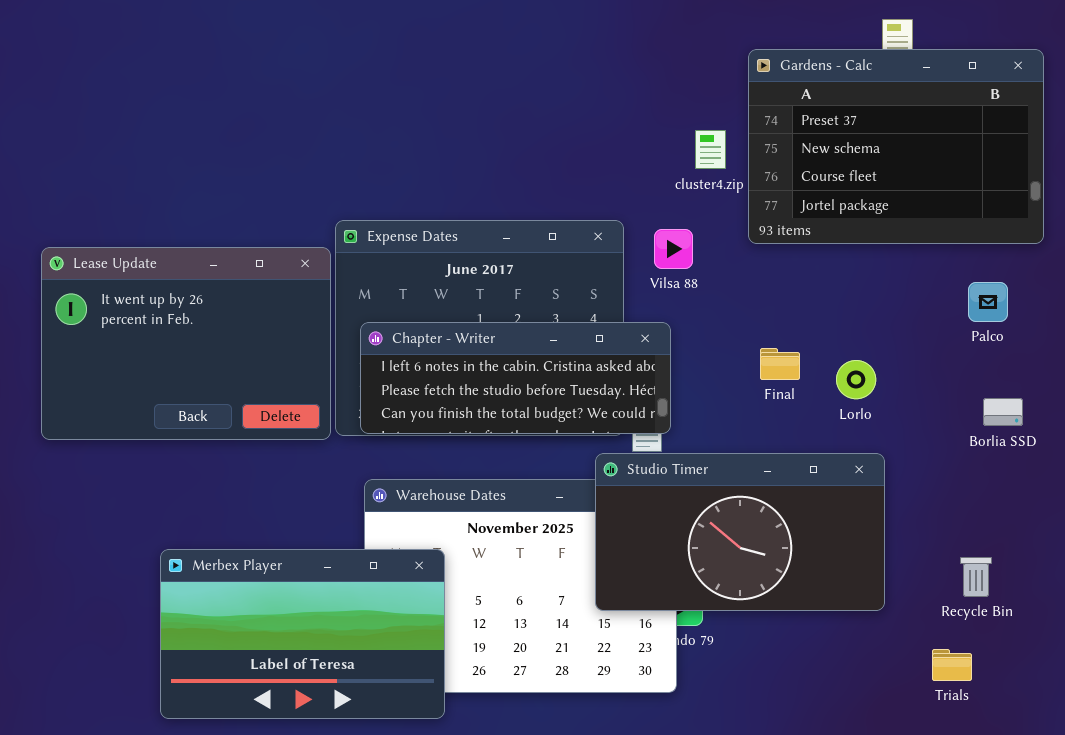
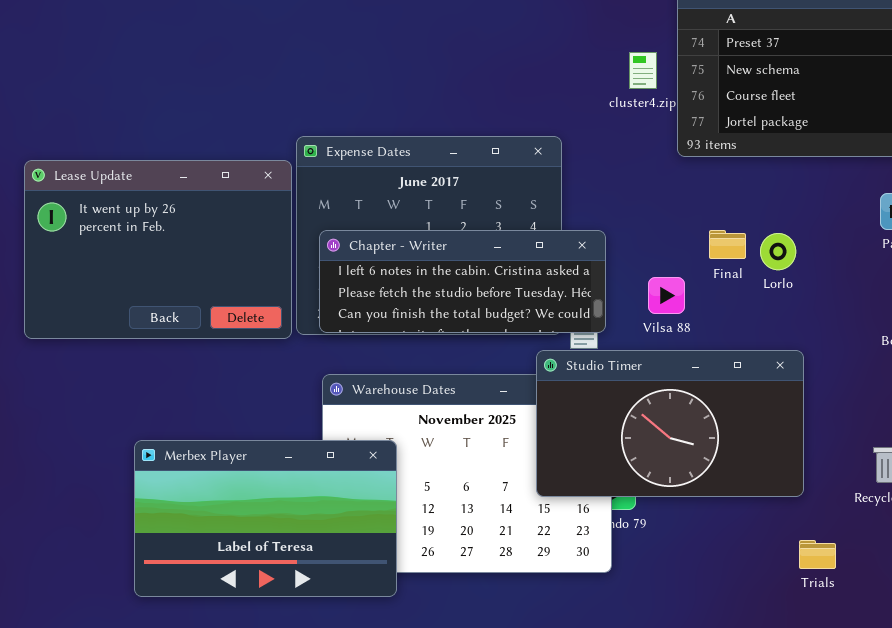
Vilsa 88: [654,229,693,269] -> [648,277,685,314], moved
Final: [760,348,800,380] -> [709,230,746,259], moved
Lorlo: [836,360,876,399] -> [760,233,796,270], moved
Trials: [932,649,972,681] -> [799,540,836,569], moved

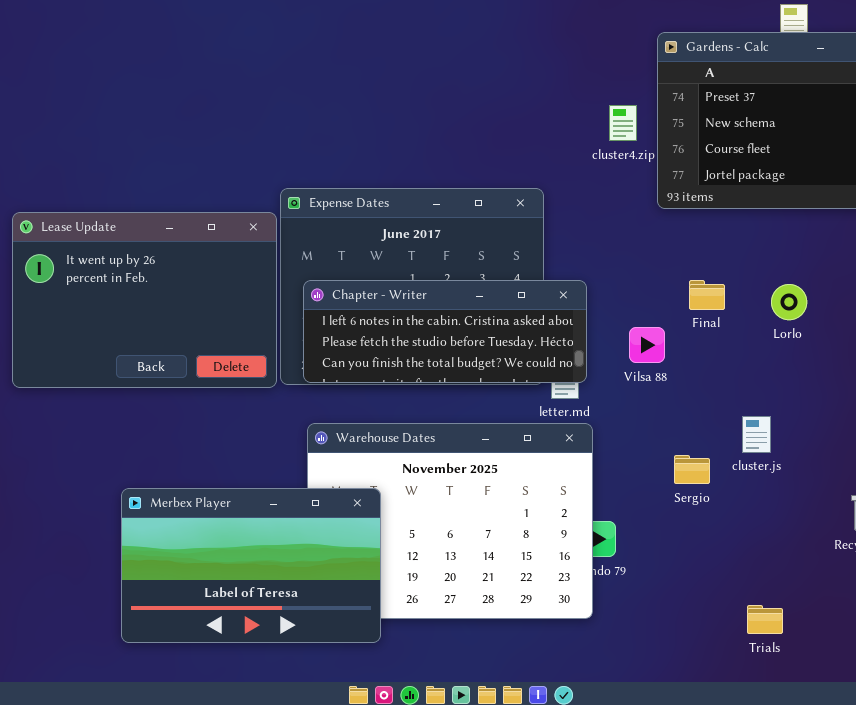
Lorlo: [760,233,796,270] -> [771,284,807,320], moved
Studio Timer: [536,350,804,497] -> none, closed
Trials: [799,540,836,569] -> [747,605,783,634], moved

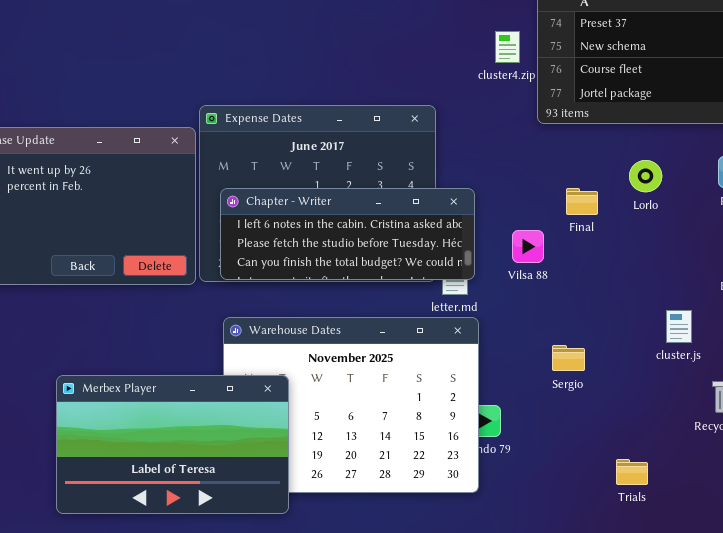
Lorlo: [771,284,807,320] -> [629,160,662,192], moved
cluster.js: [742,416,771,453] -> [666,310,692,343], moved
Trials: [747,605,783,634] -> [616,459,648,485], moved

